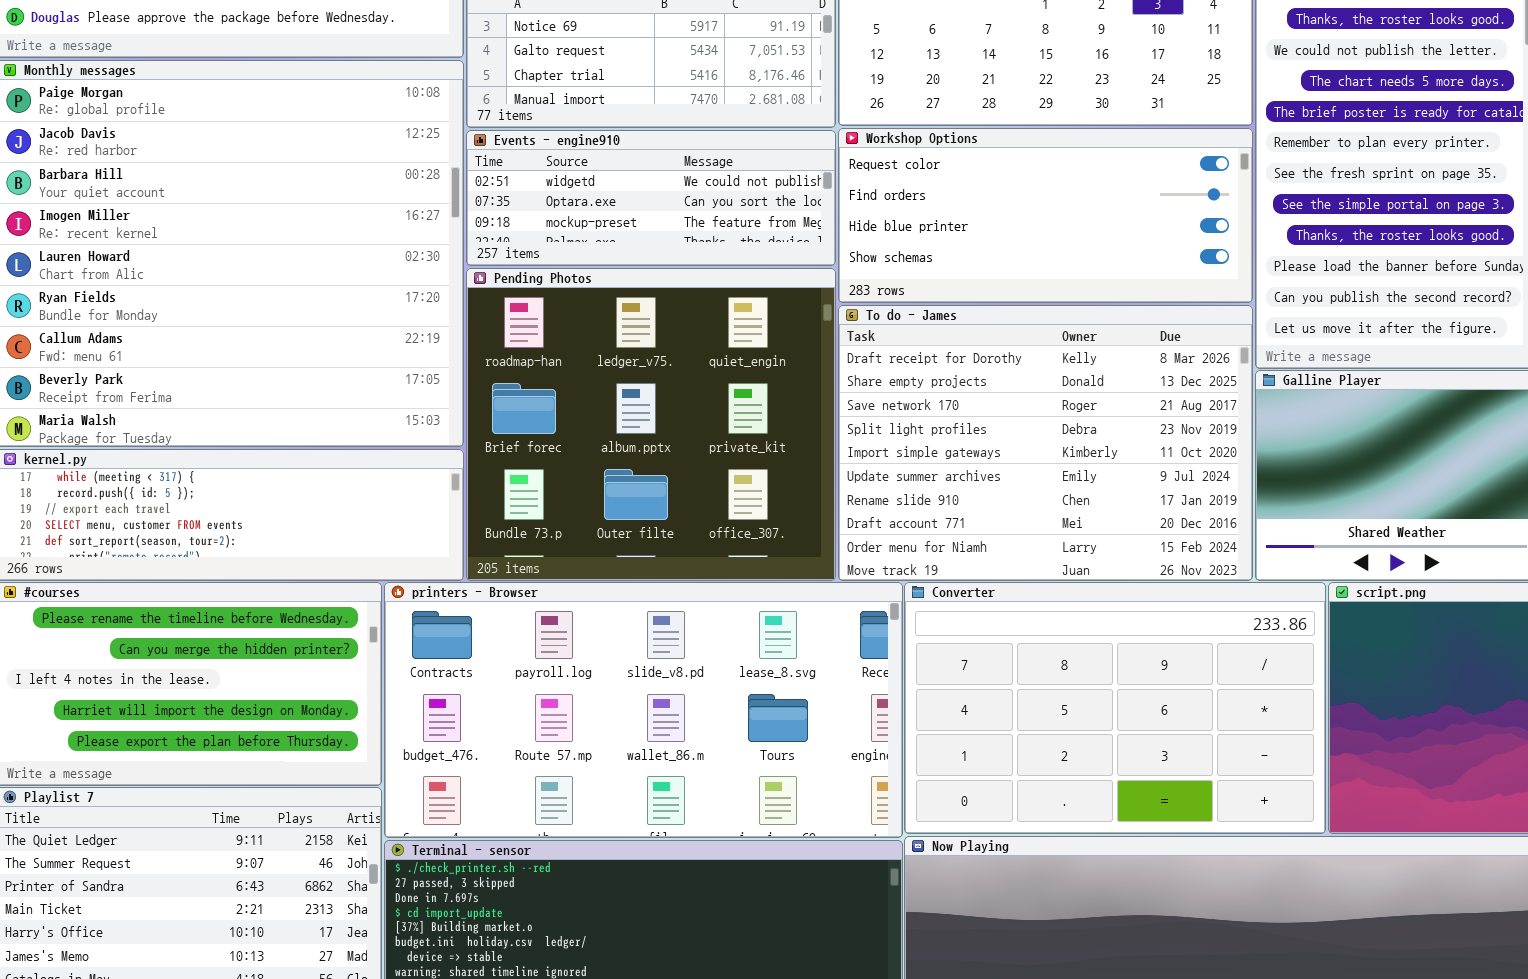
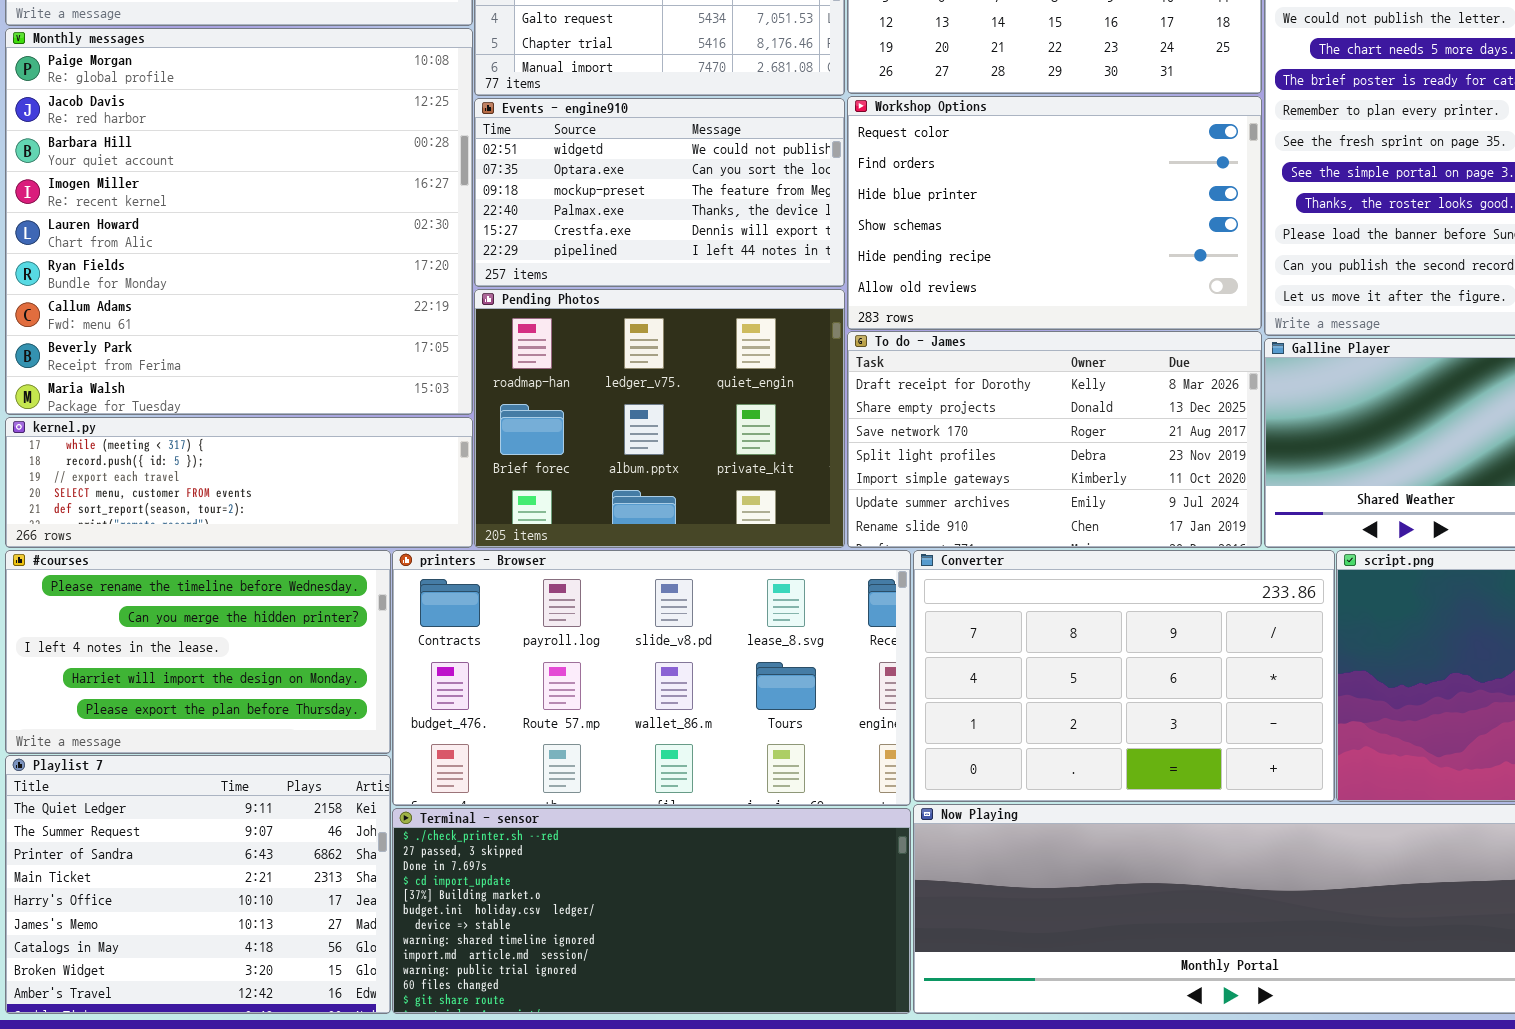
Workshop Options: [838,128,1253,303] -> [847,96,1262,330], resized
Events - engine910: [466,130,836,266] -> [474,98,845,287], resized
Pending Photos: [466,268,836,581] -> [474,289,845,548], resized
To do - James: [838,305,1253,581] -> [847,331,1262,548], resized

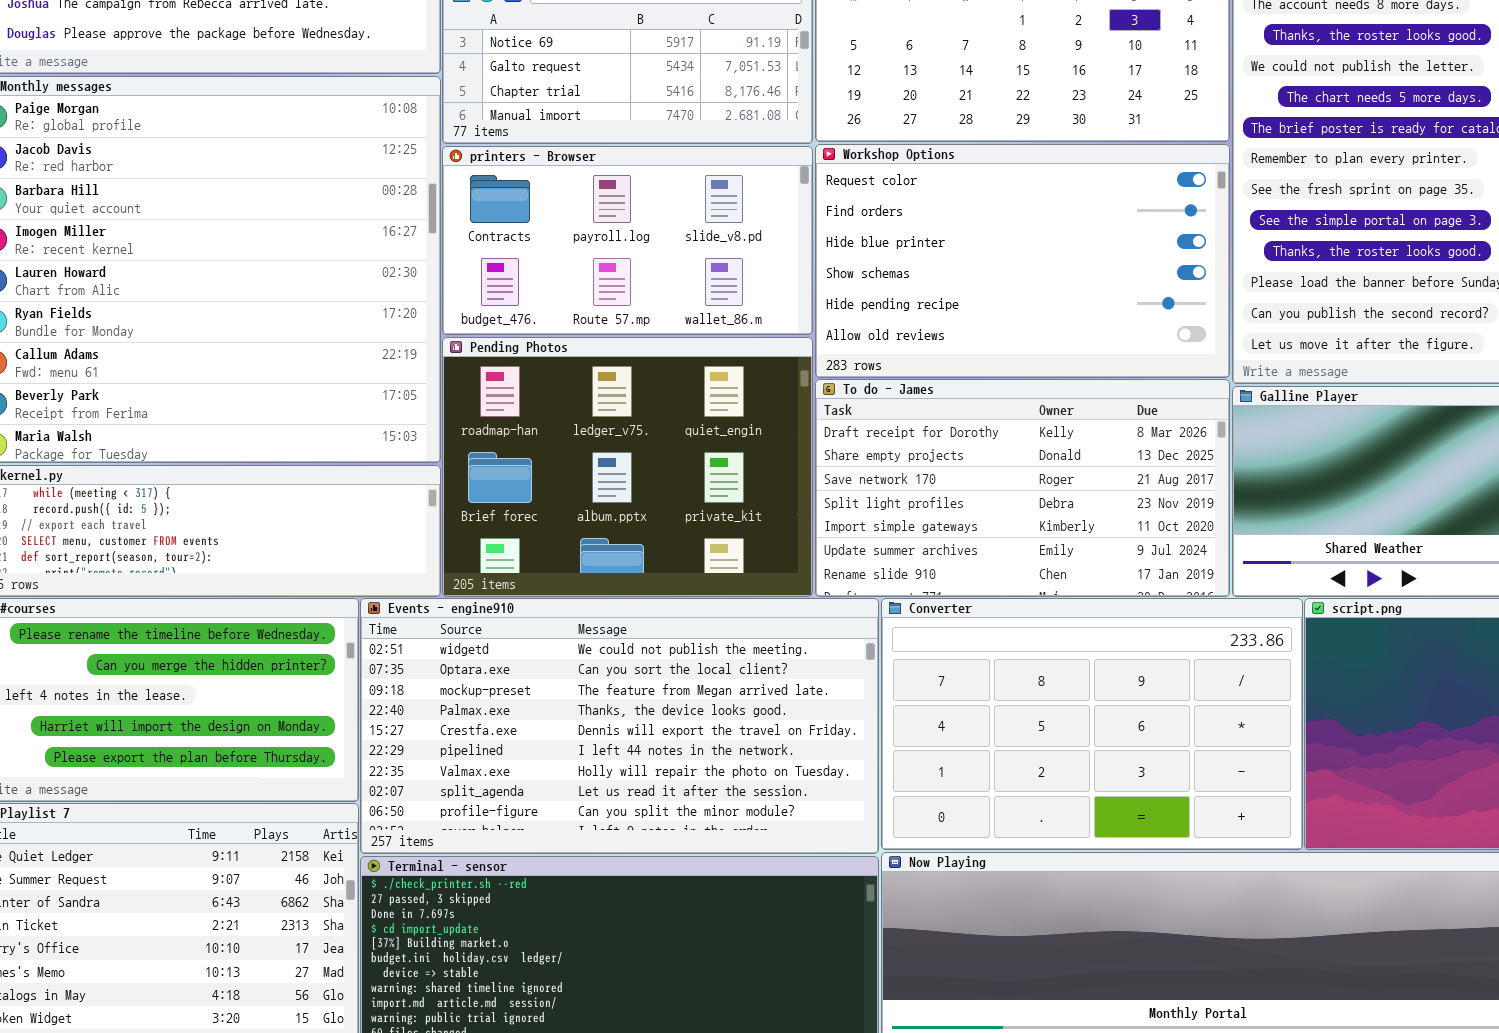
Events - engine910: [474,98,845,287] -> [360,598,879,854], moved, resized
printers - Browser: [392,550,911,806] -> [442,146,813,335], moved, resized

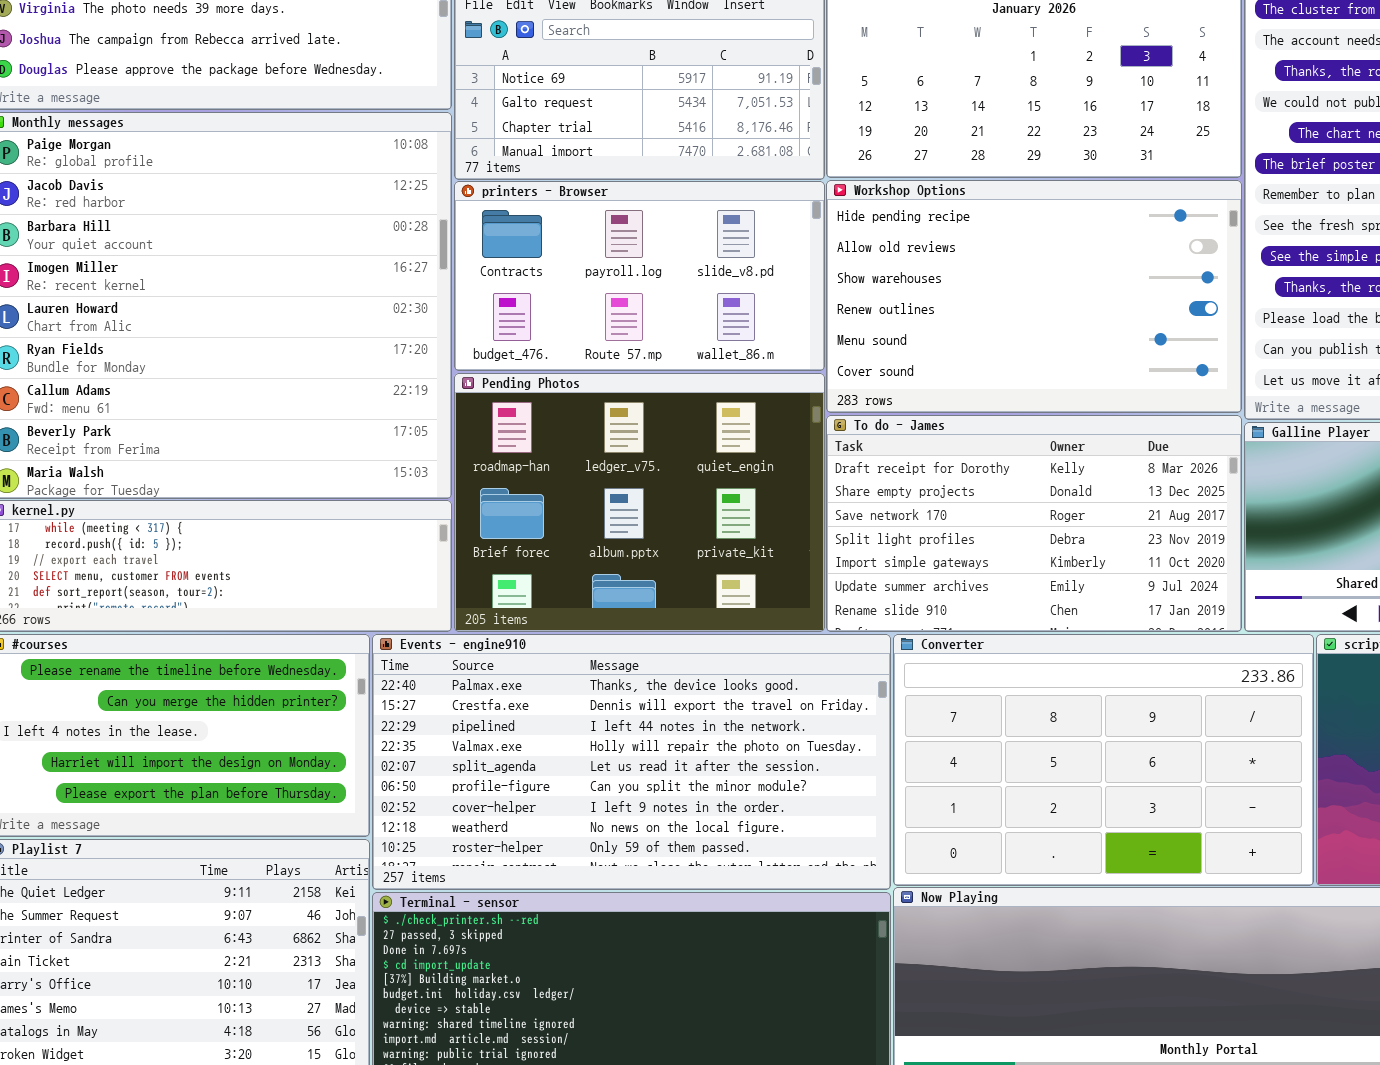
Workshop Options: [815,144,1230,378] -> [826,180,1242,413], scrolled down 4 rows
Events - engine910: [360,598,879,854] -> [372,634,891,890], scrolled down 3 rows

